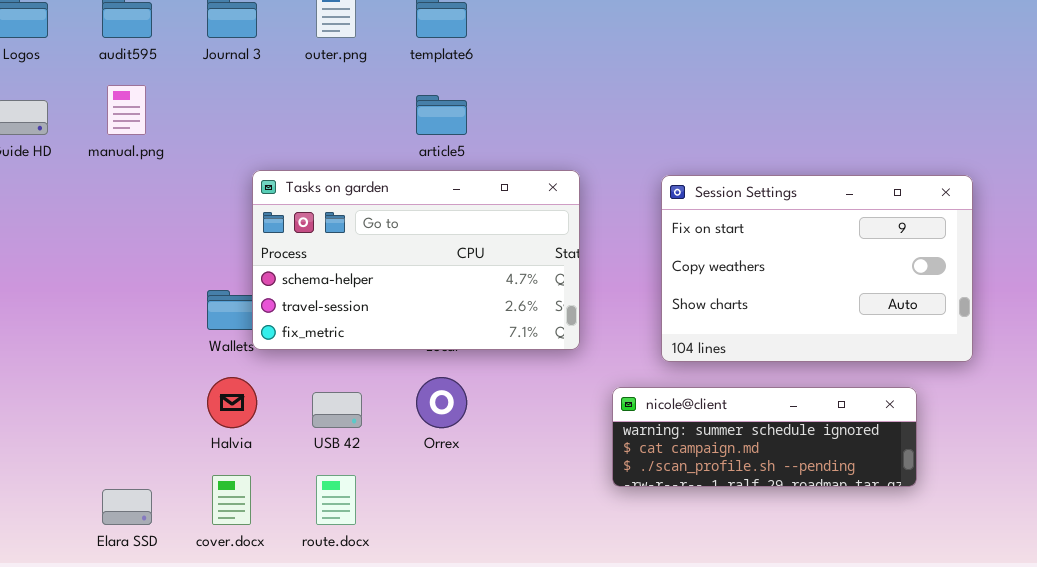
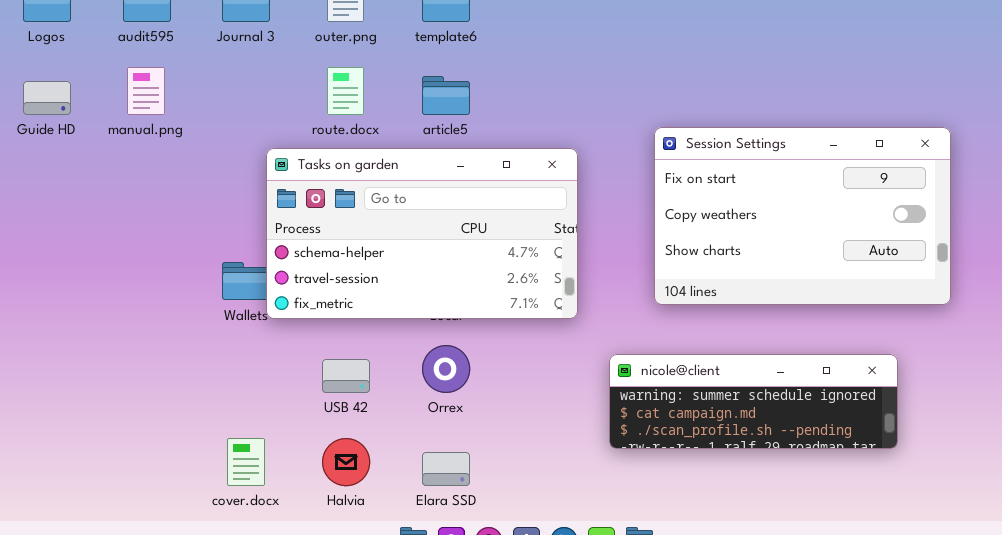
Session Settings: [661,175,973,362] -> [654,127,951,305], moved
Halvia: [207,377,257,428] -> [322,438,370,486], moved
route.docx: [316,475,356,525] -> [327,67,364,115], moved
Elara SSD: [102,489,152,525] -> [422,452,470,486], moved

